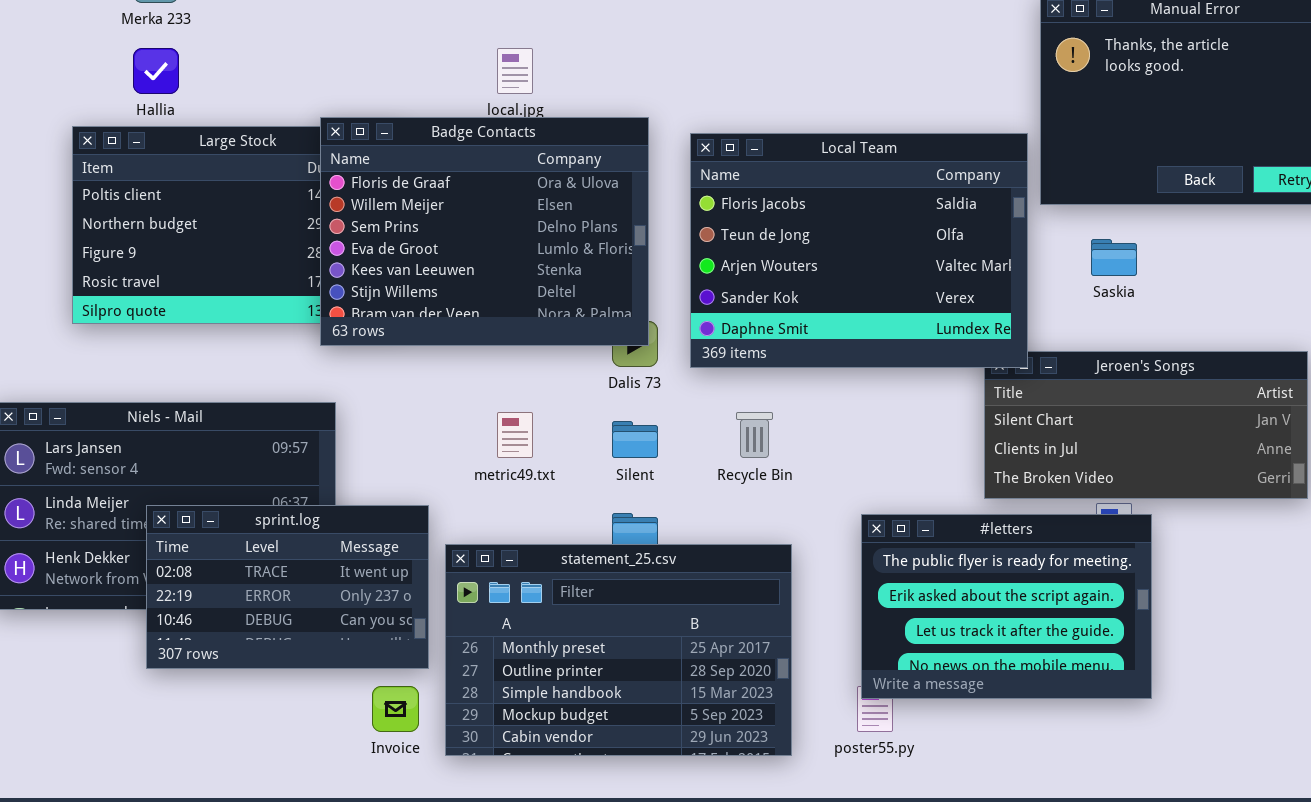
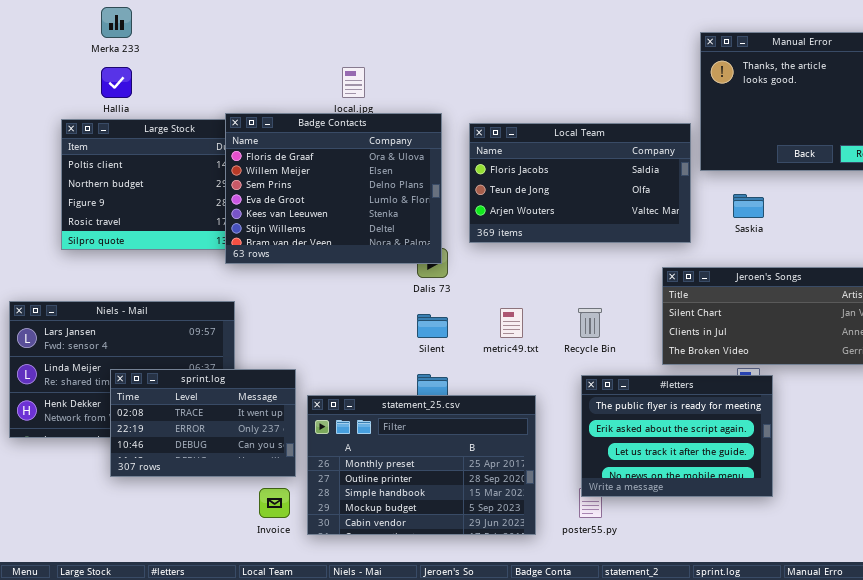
Local Team: [690,133,1028,368] -> [469,123,691,243], resized
metric49.txt: [497,412,533,458] -> [500,308,523,338], moved
Recycle Bin: [736,412,773,458] -> [578,308,602,338], moved

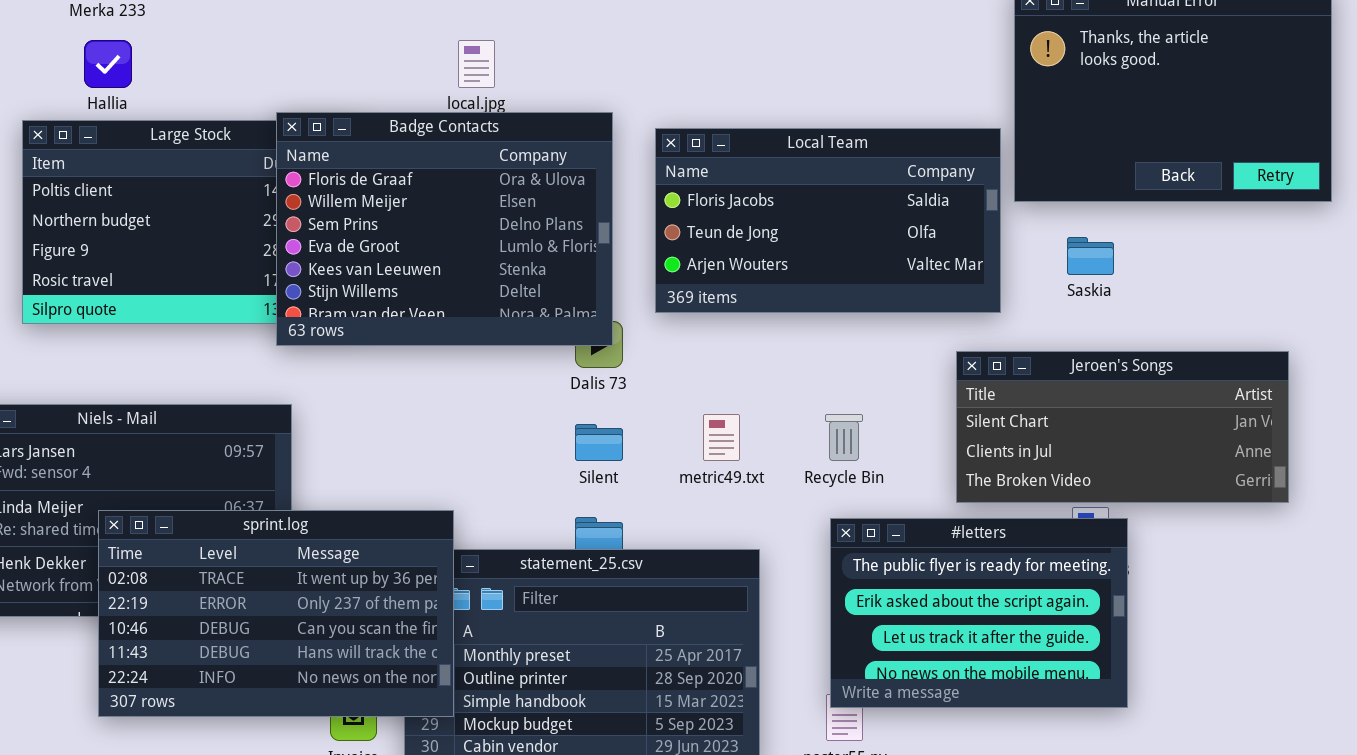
sprint.log: [110,369,296,477] -> [98,510,454,717], resized

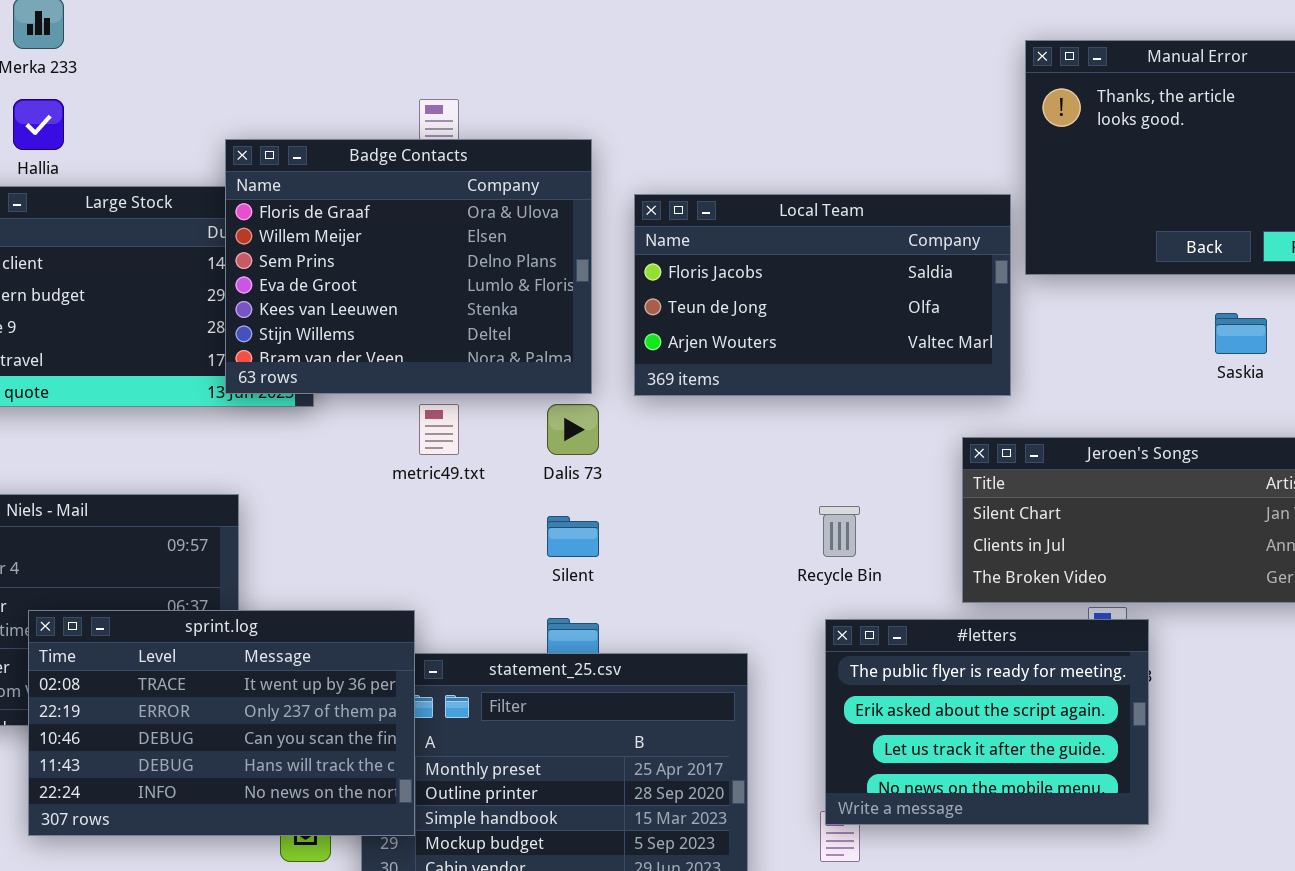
Badge Contacts: [276,112,613,346] -> [225,139,592,394], moved
Saskia: [1067,237,1114,275] -> [1215,313,1267,354], moved
metric49.txt: [703,414,740,461] -> [419,404,459,455], moved

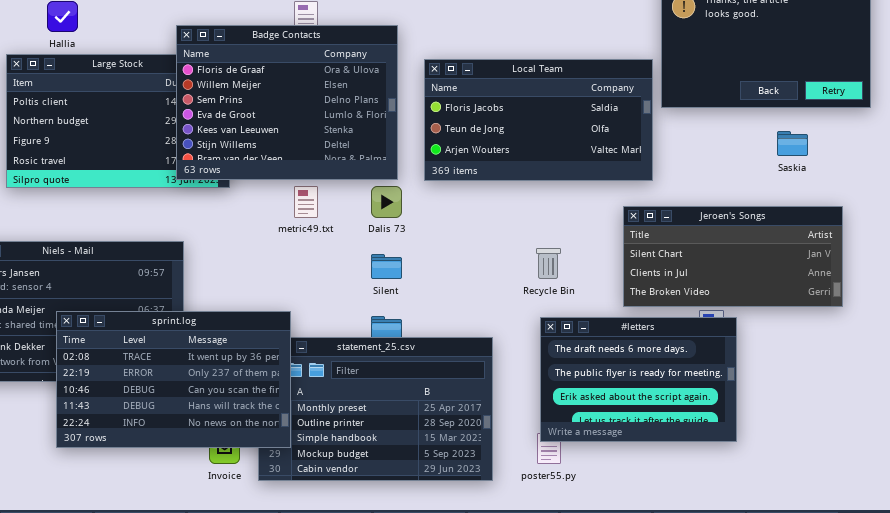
#letters: [825,619,1149,825] -> [540,317,737,442], scrolled up 1 row

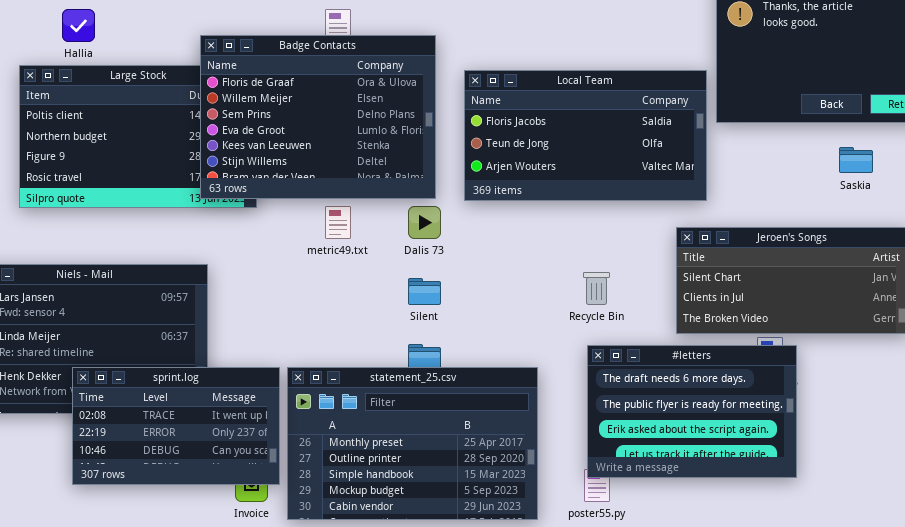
sprint.log: [56,311,291,448] -> [72,367,280,485], resized

